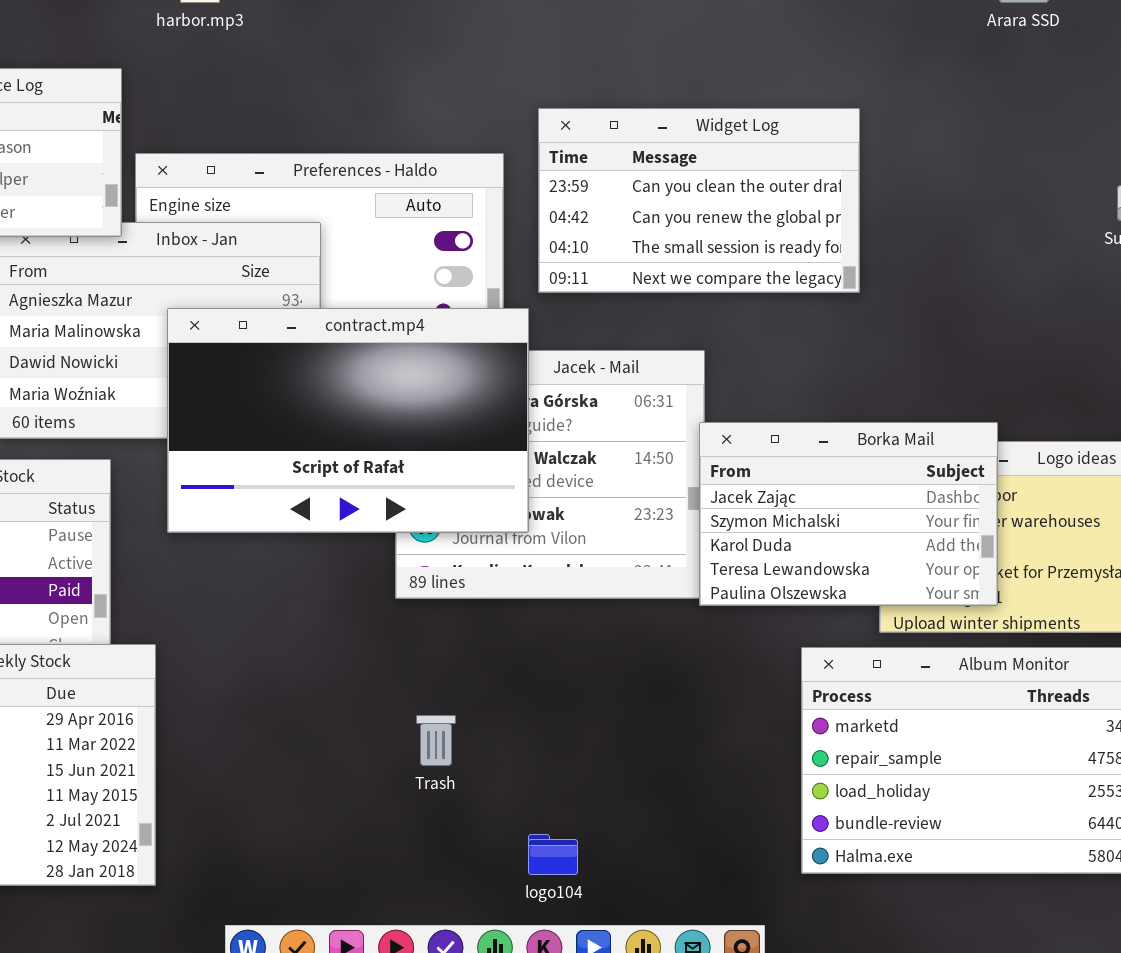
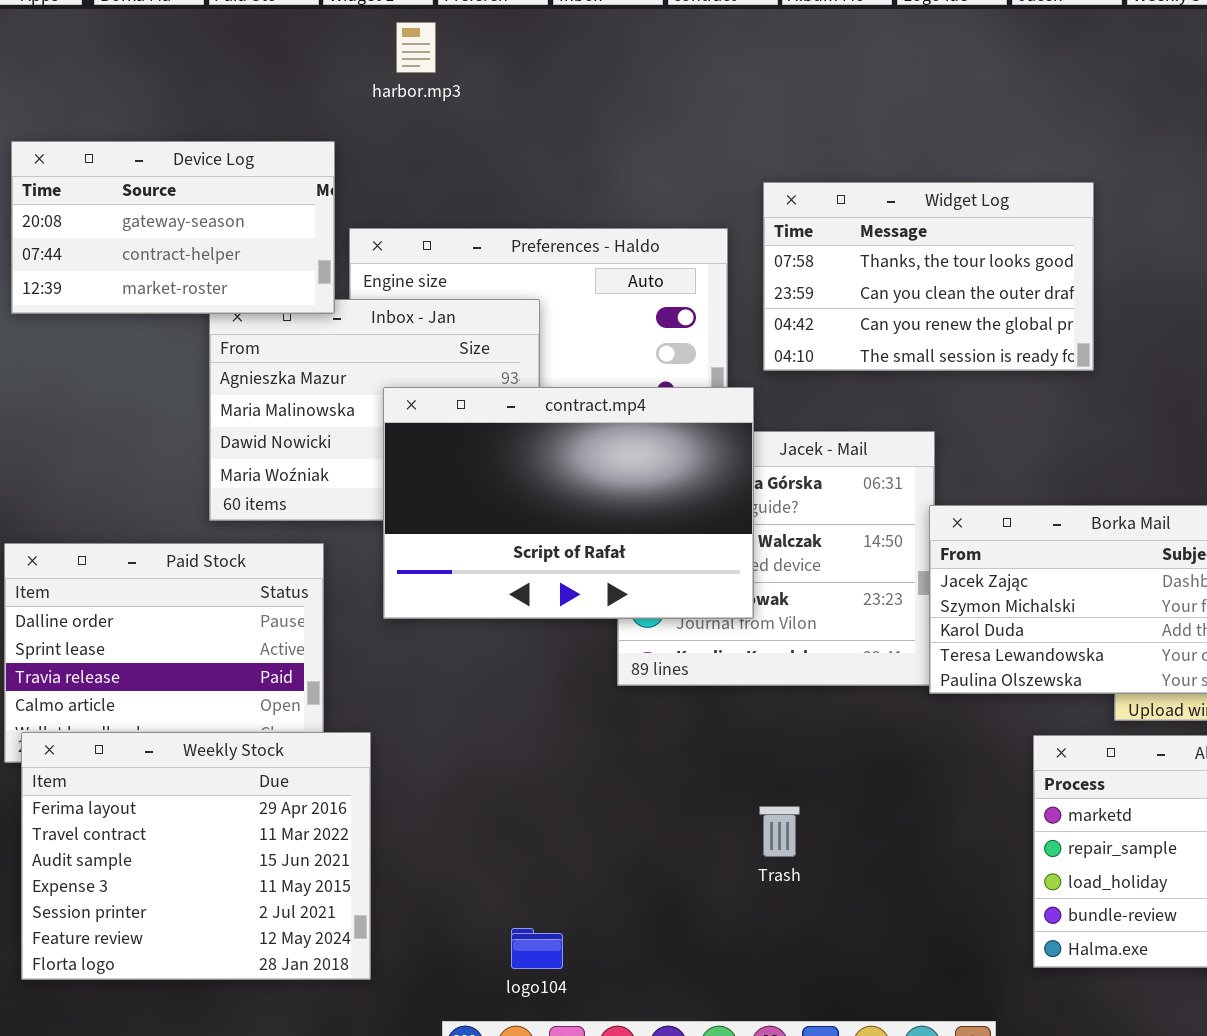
Widget Log: [538,108,860,293] -> [763,182,1094,371], scrolled up 1 row
Trash: [416,715,456,766] -> [759,806,800,857], moved
logo104: [528,834,578,875] -> [511,928,563,969], moved

